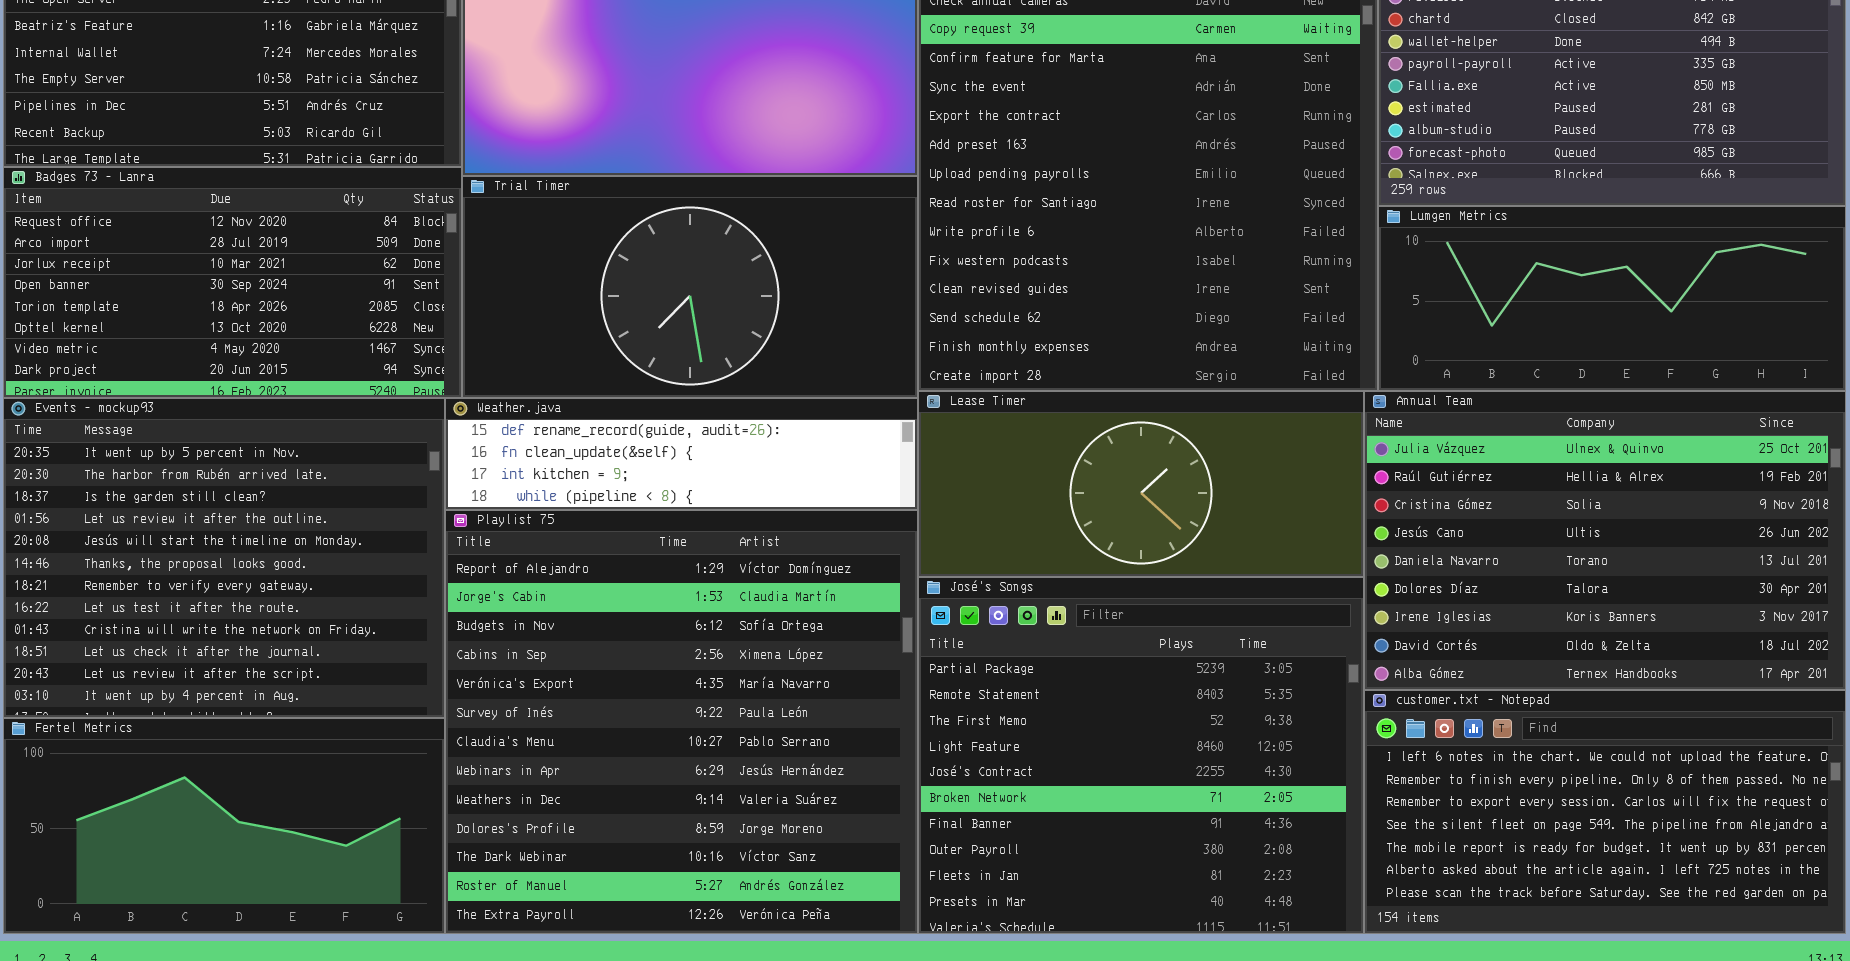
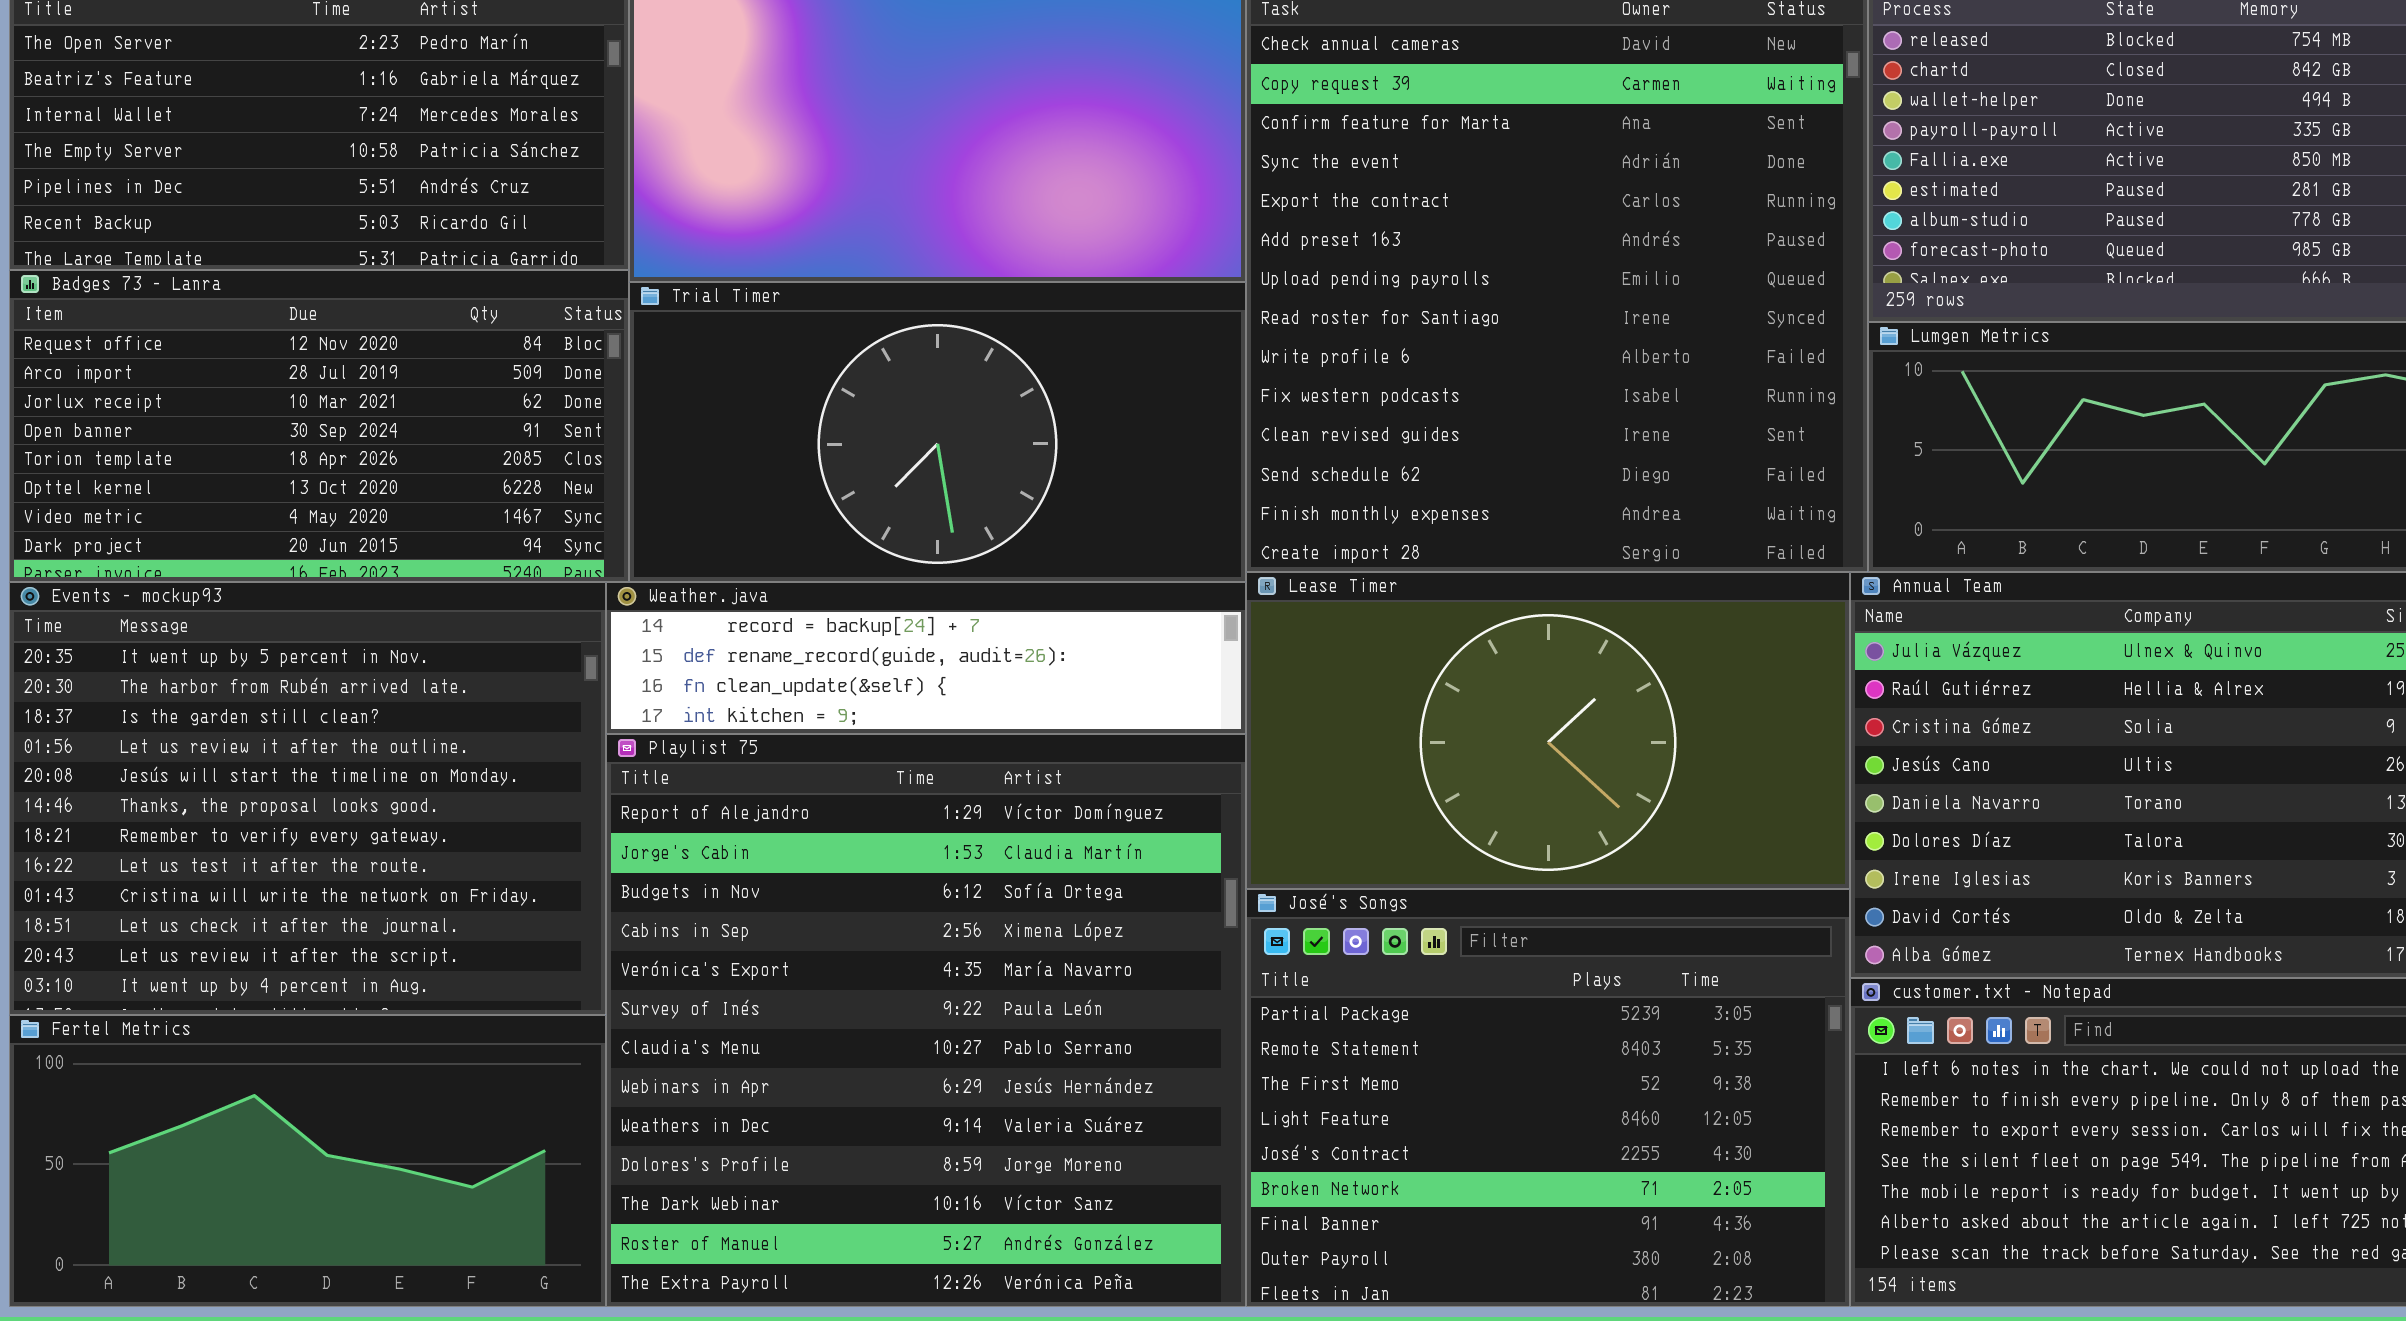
Lease Timer: [918,391,1364,577] -> [1246,572,1850,889], resized
Weather.java: [445,398,918,510] -> [606,582,1246,734], scrolled up 1 row
José's Songs: [918,577,1364,934] -> [1246,889,1850,1307], resized

